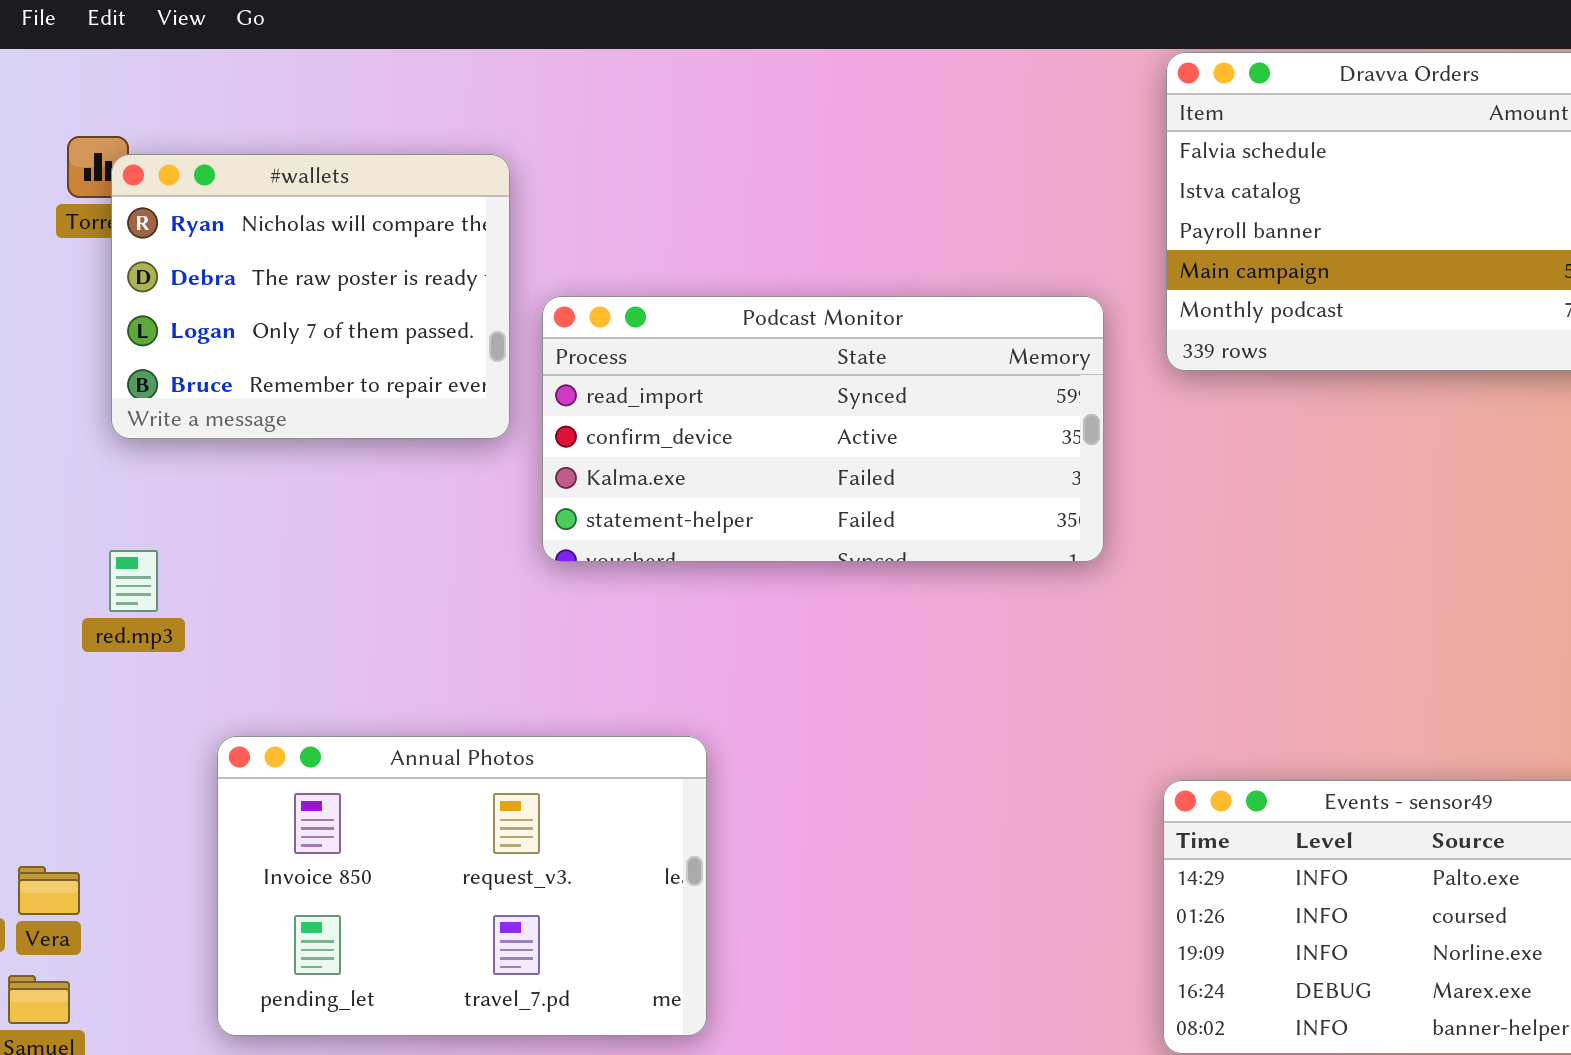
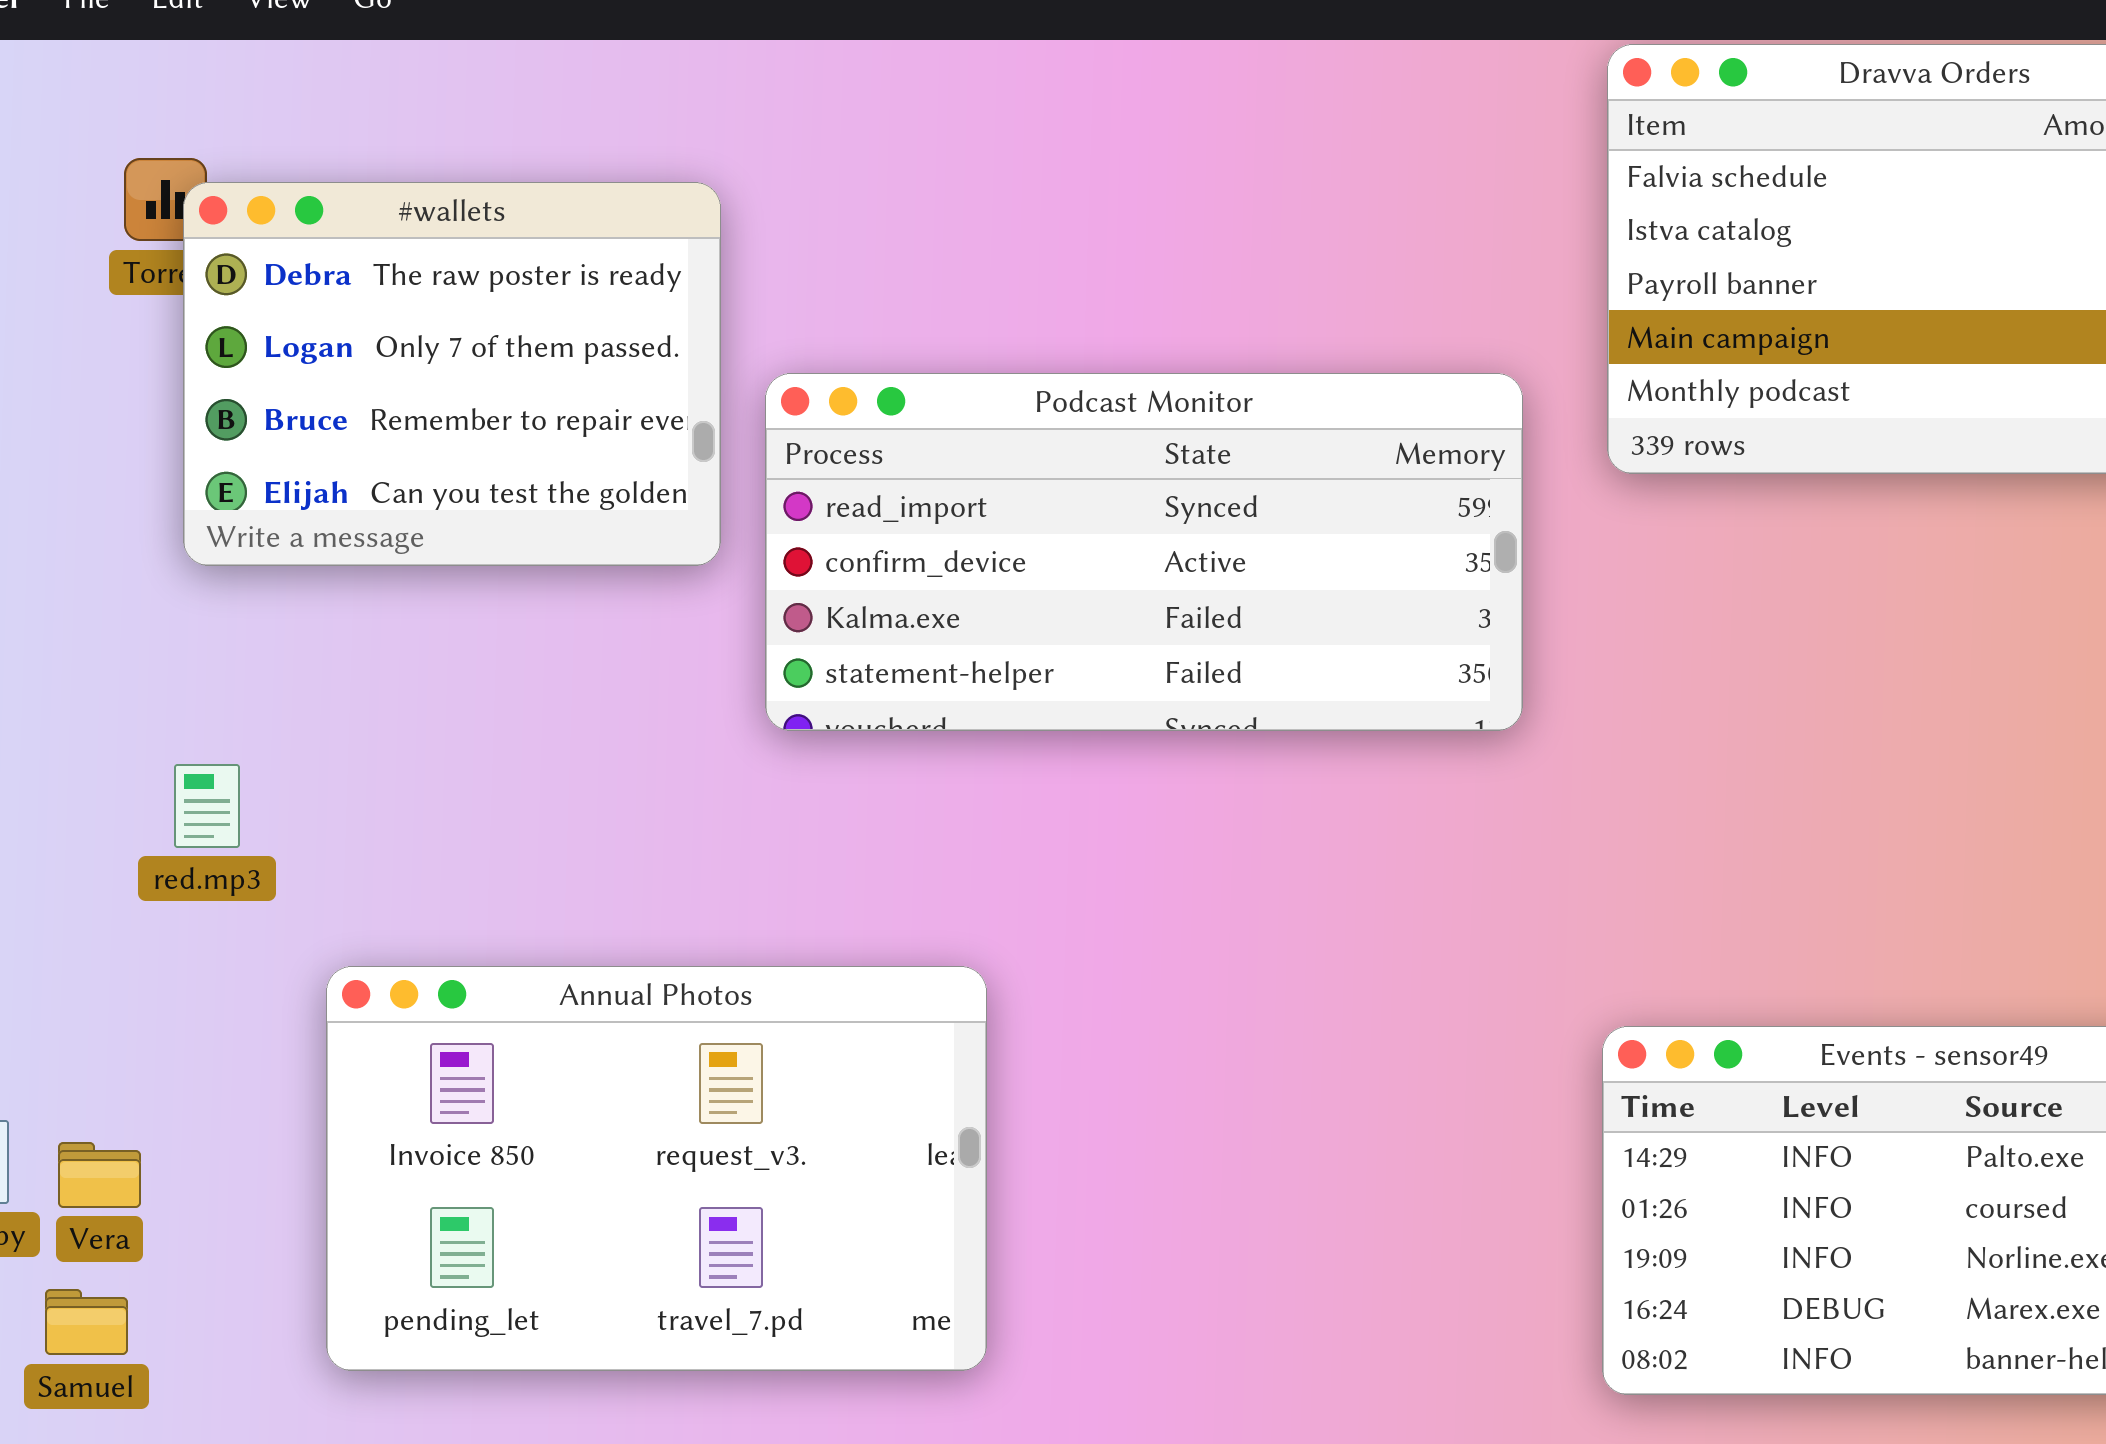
#wallets: [111,154,510,439] -> [183,182,721,566], scrolled down 1 row
red.mp3: [109,550,158,612] -> [174,764,240,848], moved

